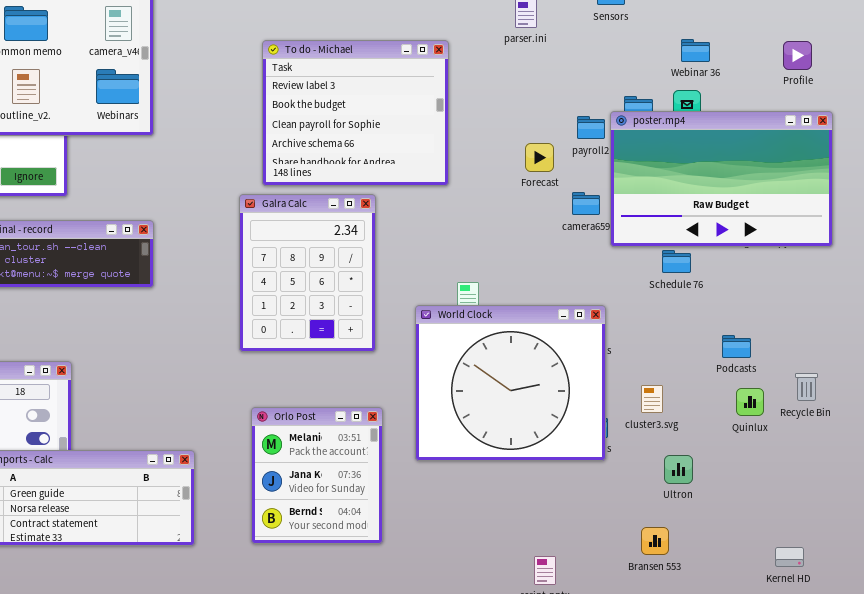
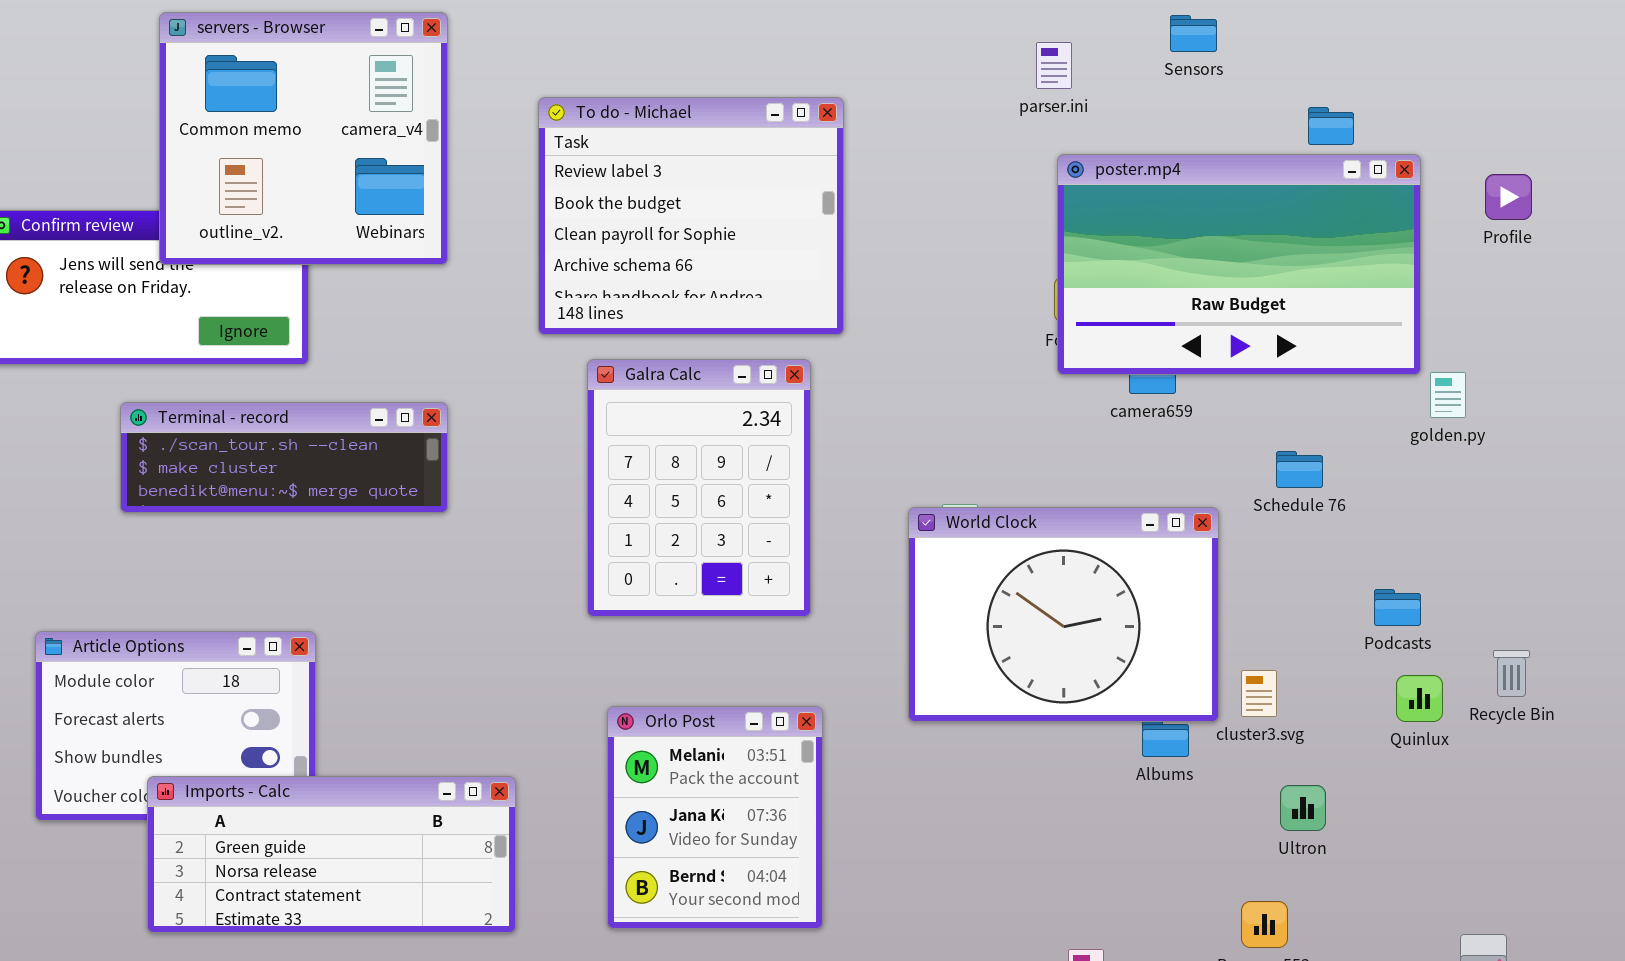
To do - Michael: [262,40,449,186] -> [538,97,844,335], moved
Profile: [783,41,812,70] -> [1485,174,1532,220], moved
poster.mp4: [610,111,833,247] -> [1057,154,1421,375], moved
World Clock: [415,305,606,461] -> [908,507,1219,722], moved, resized

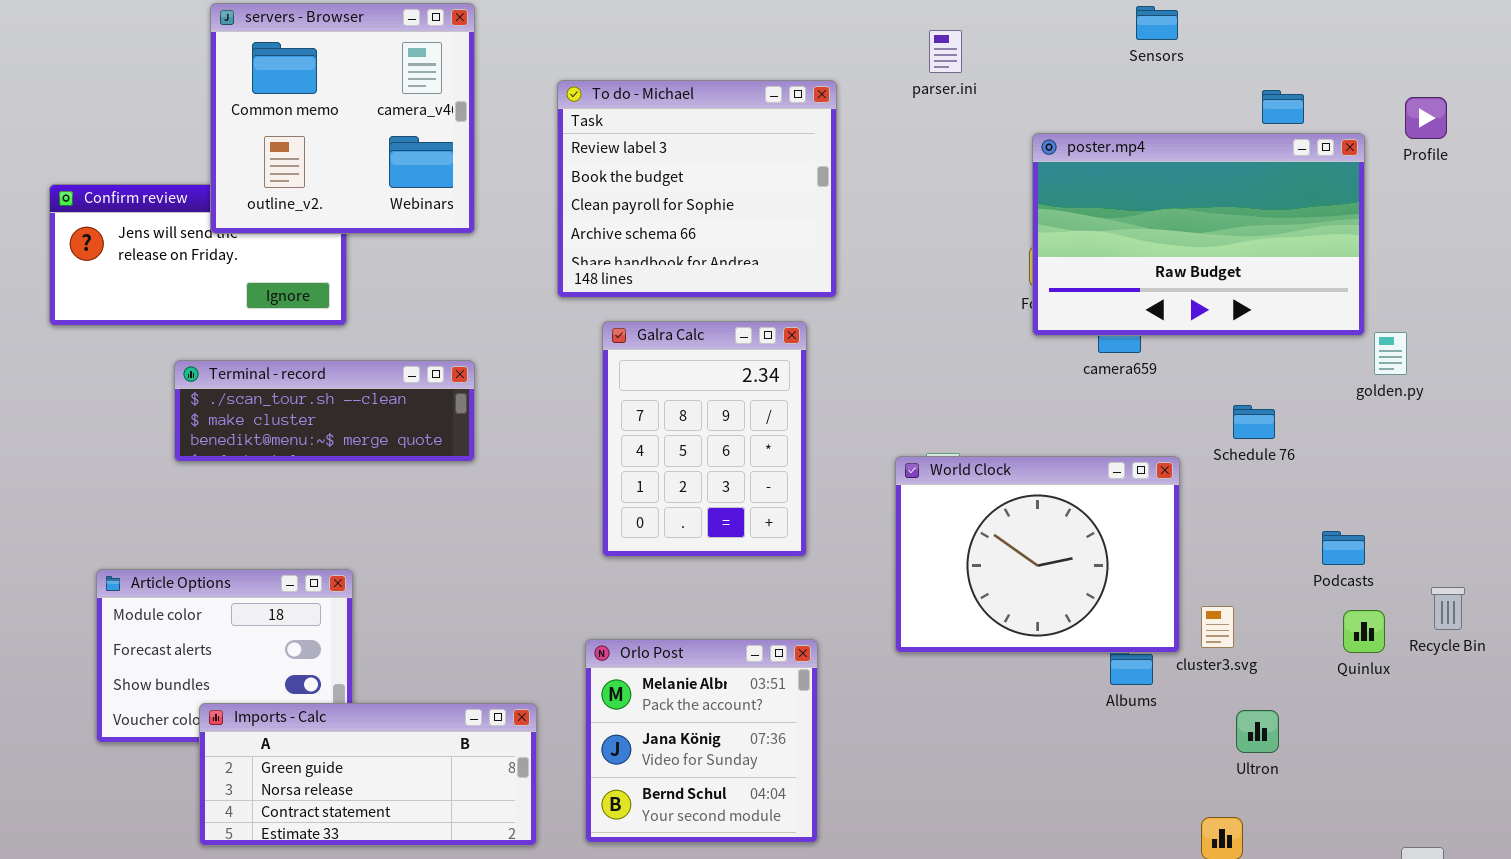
parser.ini: [1036,42,1072,89] -> [929,30,962,73], moved
Profile: [1485,174,1532,220] -> [1405,97,1447,139], moved
Orlo Post: [607,706,823,929] -> [585,639,818,843], resized

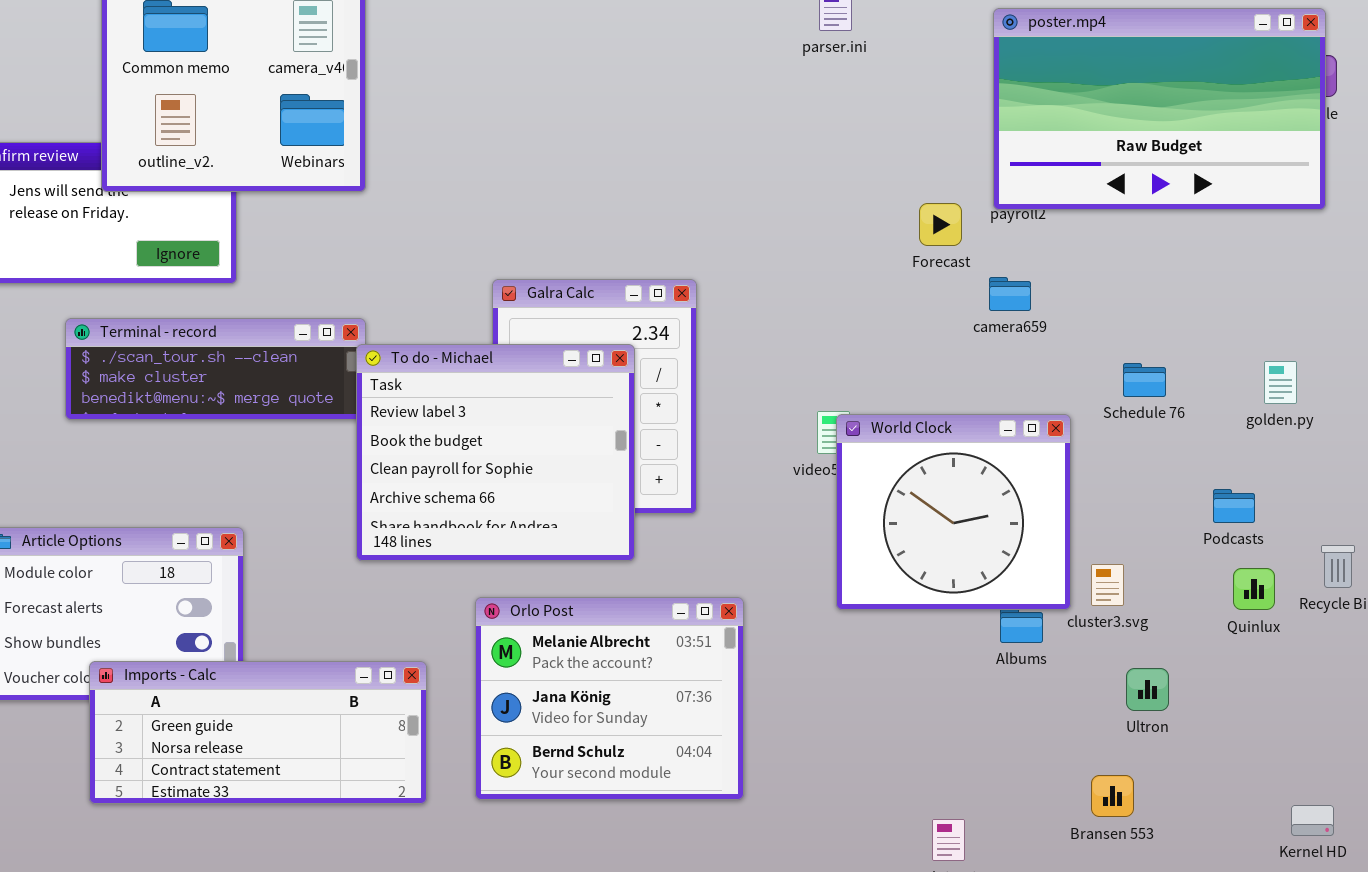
To do - Michael: [557,80,837,298] -> [356,344,635,561], moved
poster.mp4: [1032,133,1365,336] -> [993,8,1326,210], moved
golden.py: [1374,332,1407,375] -> [1264,361,1297,404], moved
World Clock: [895,456,1180,653] -> [836,414,1071,610], resized
Orlo Post: [585,639,818,843] -> [475,597,744,800], resized

